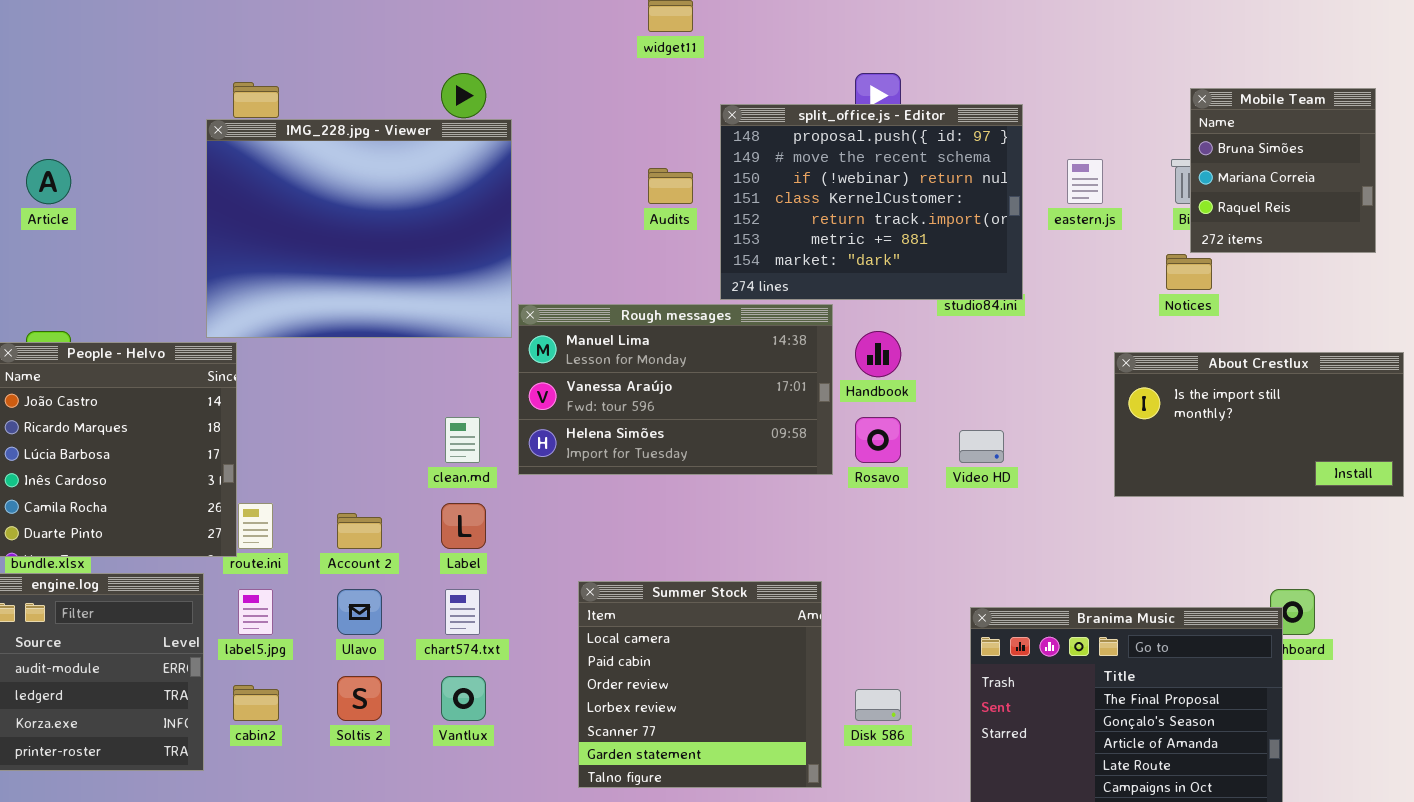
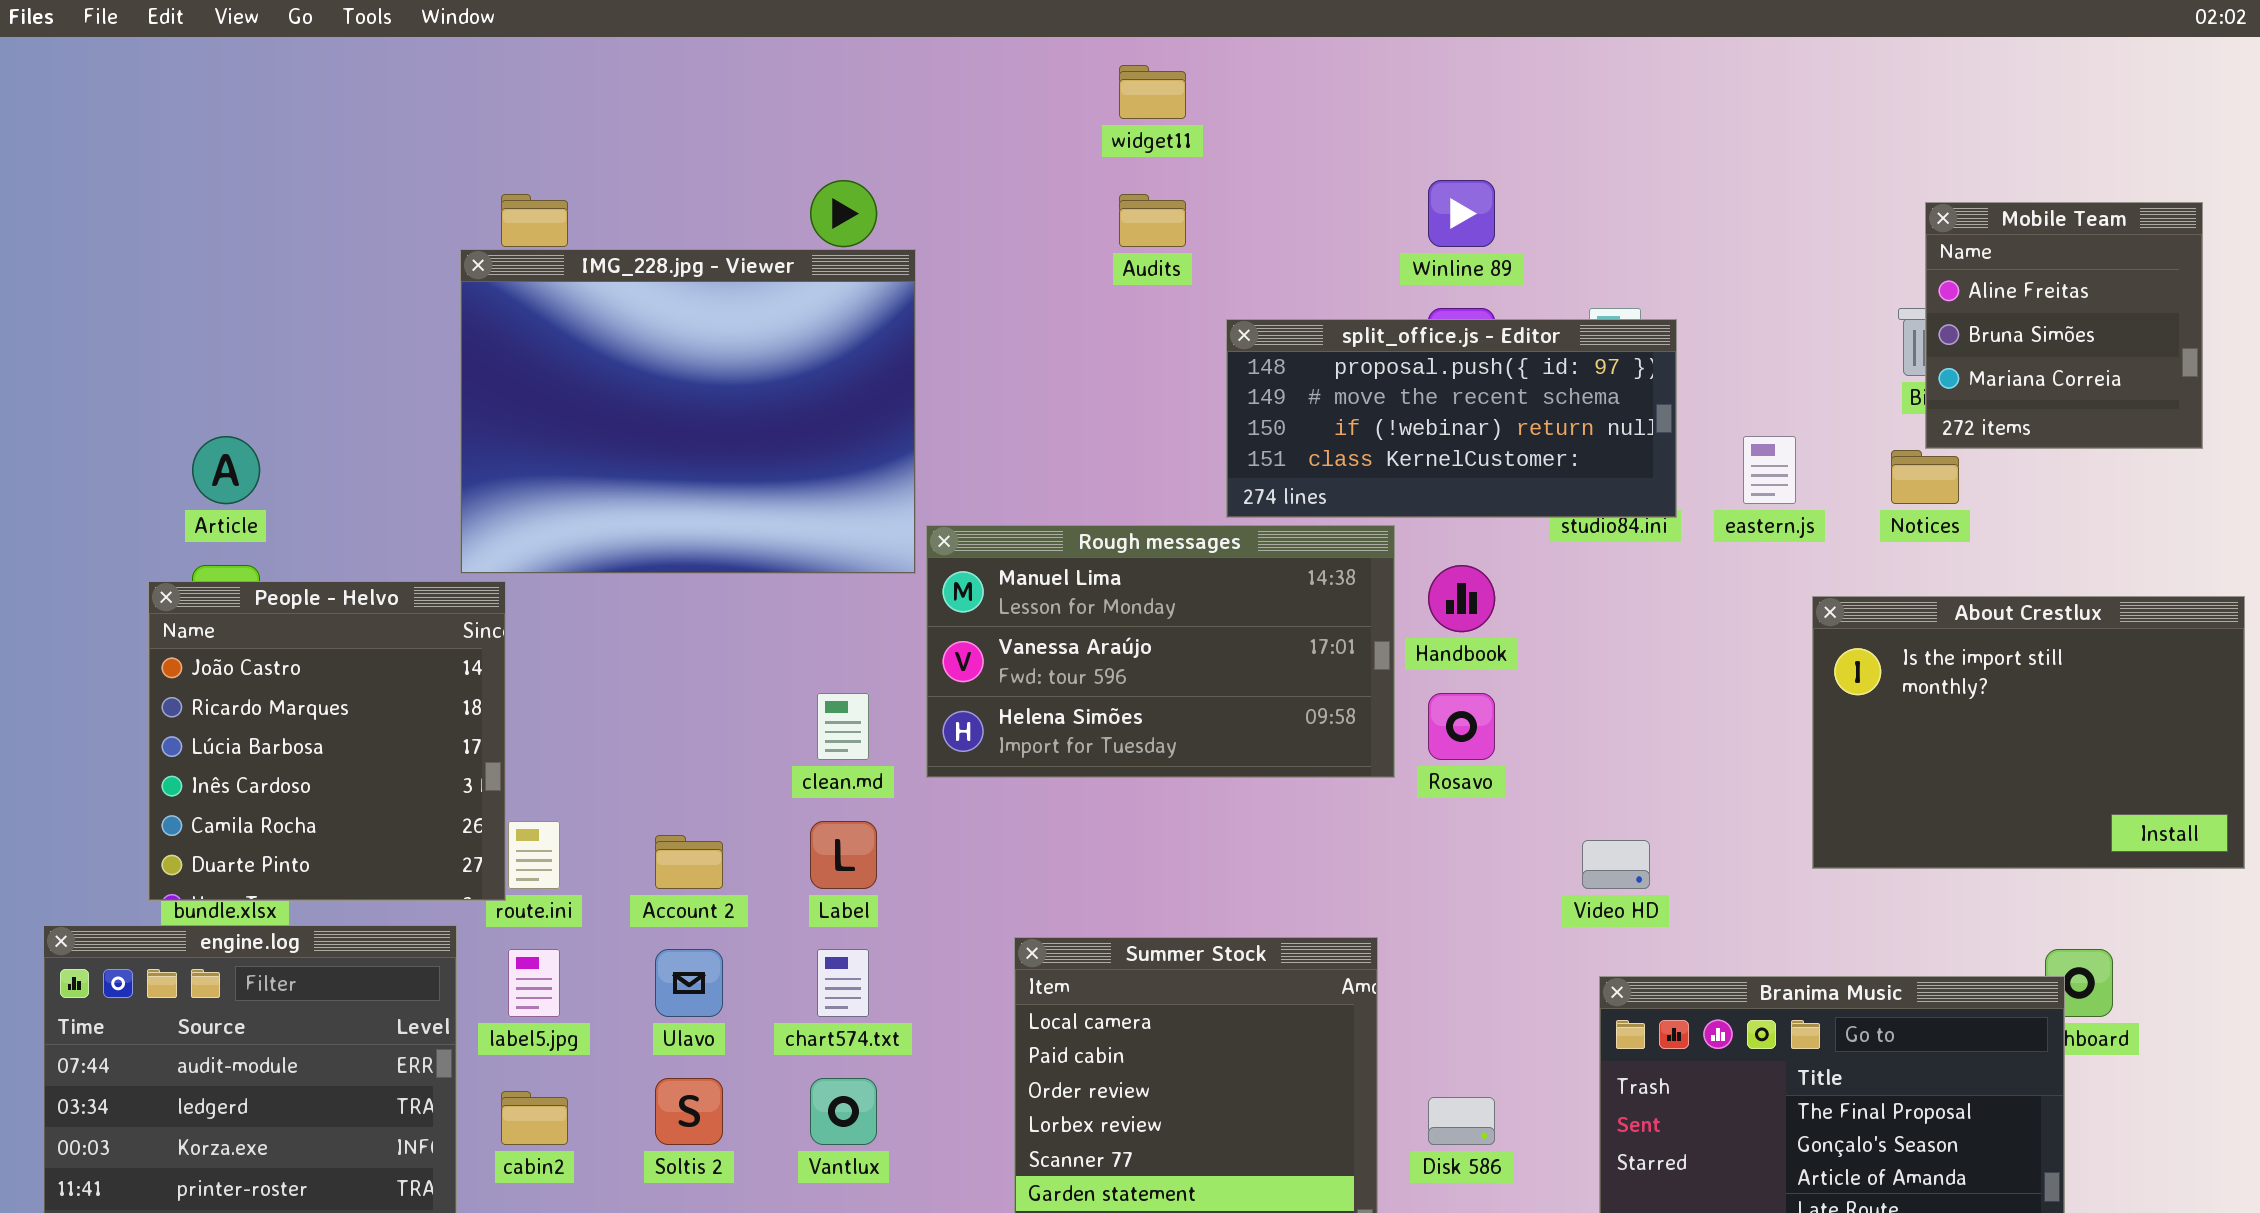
Mobile Team: [1190,88,1376,253] -> [1925,202,2203,449], scrolled up 1 row
split_office.js - Editor: [720,104,1023,300] -> [1226,319,1677,518], resized
Article: [26,159,71,204] -> [192,436,260,504], moved
eastern.js: [1067,159,1103,204] -> [1743,436,1796,504], moved
Audits: [648,168,693,204] -> [1119,194,1186,247], moved
About Crestlux: [1114,352,1404,497] -> [1812,596,2245,869], resized
Video HD: [959,430,1004,463] -> [1582,840,1650,889], moved

